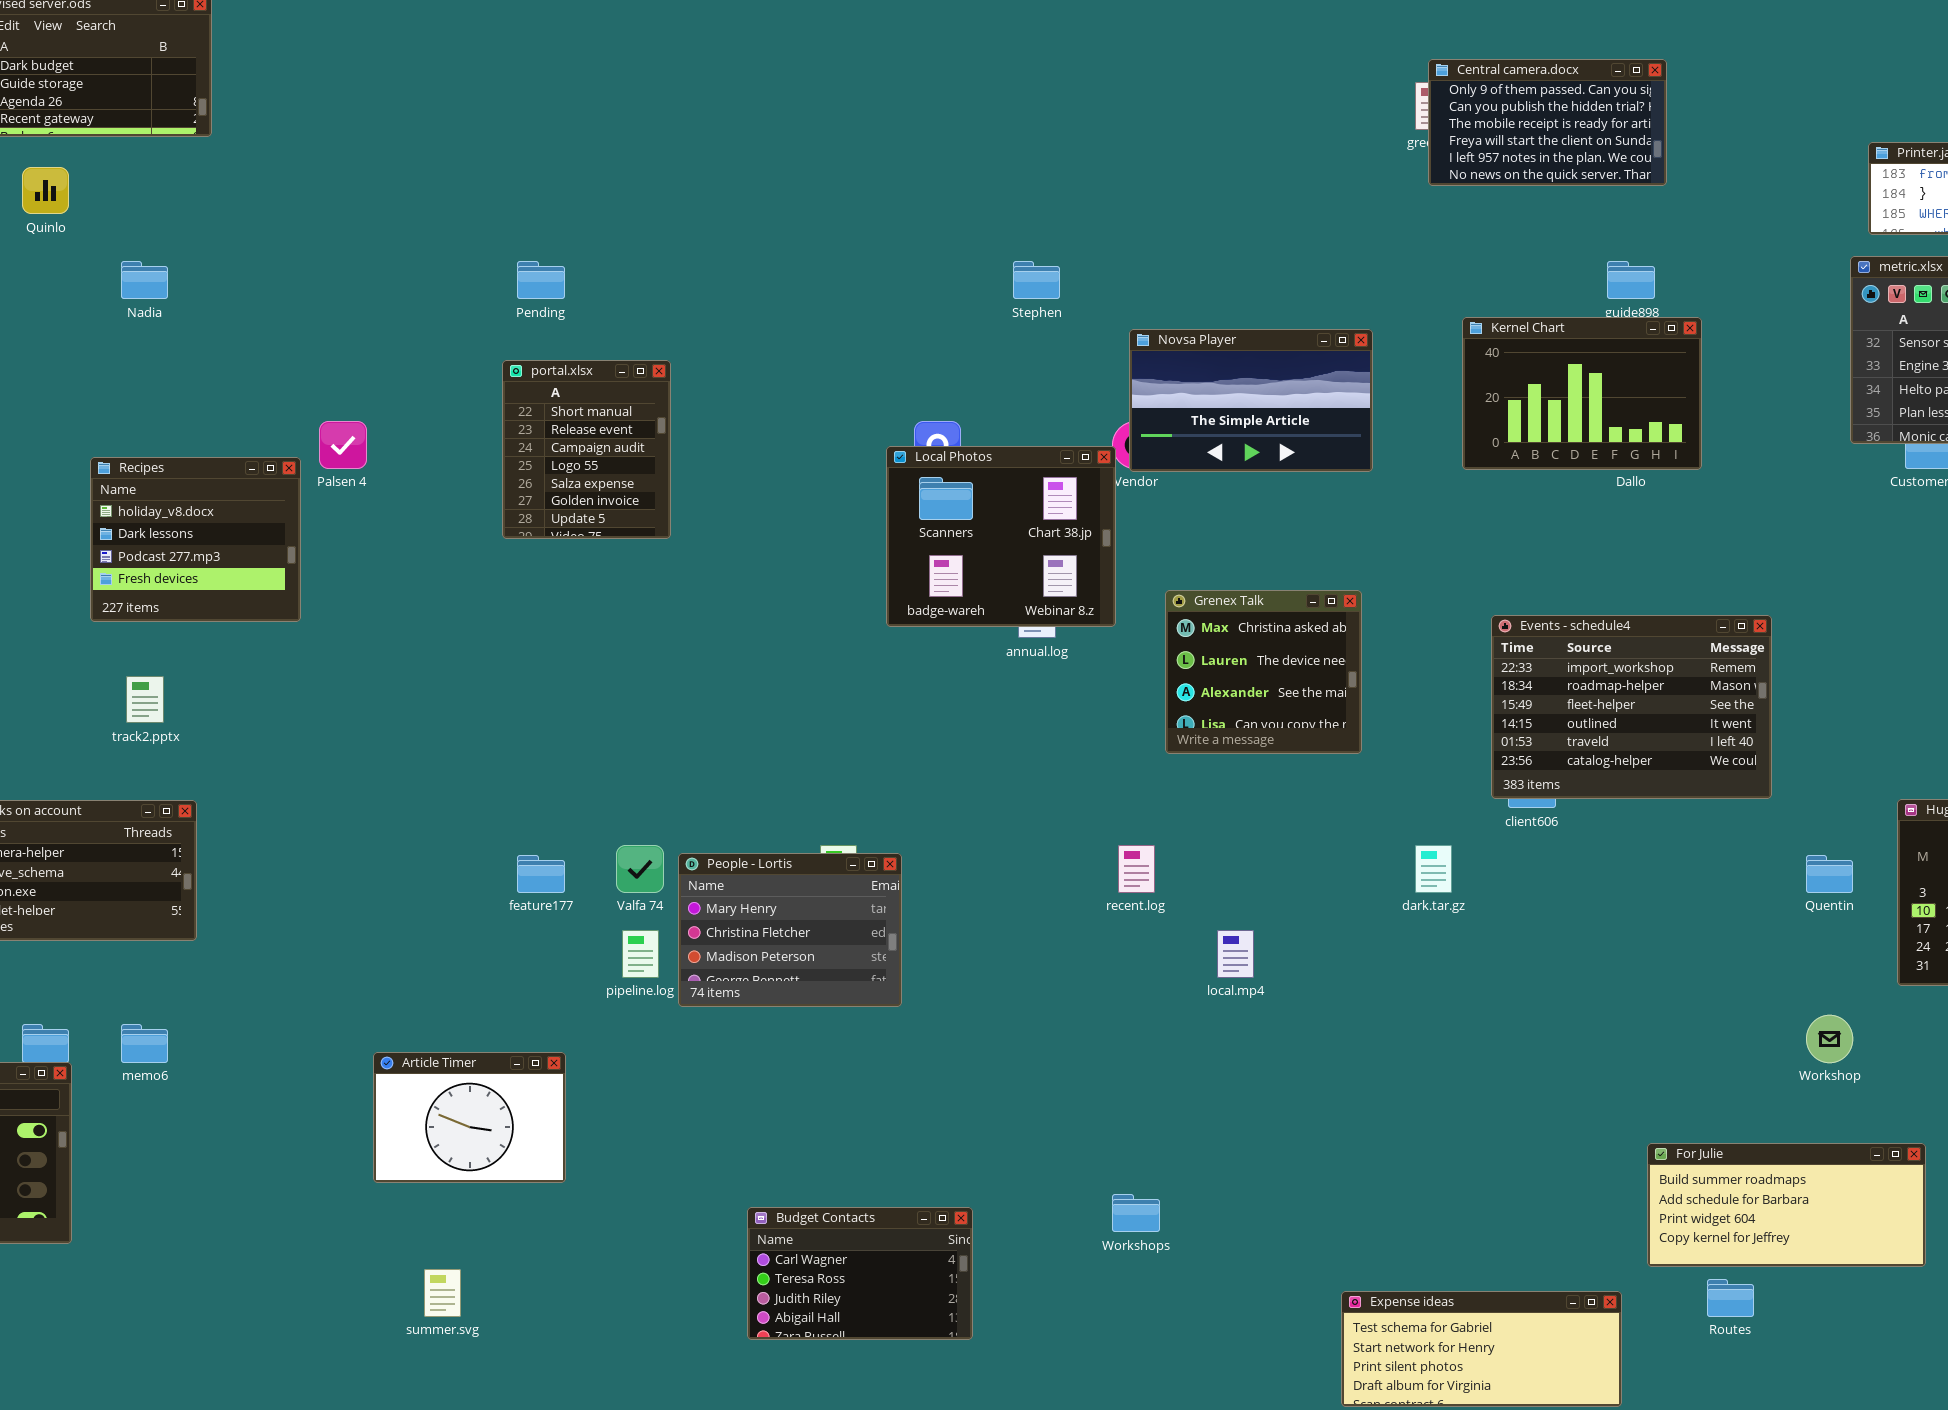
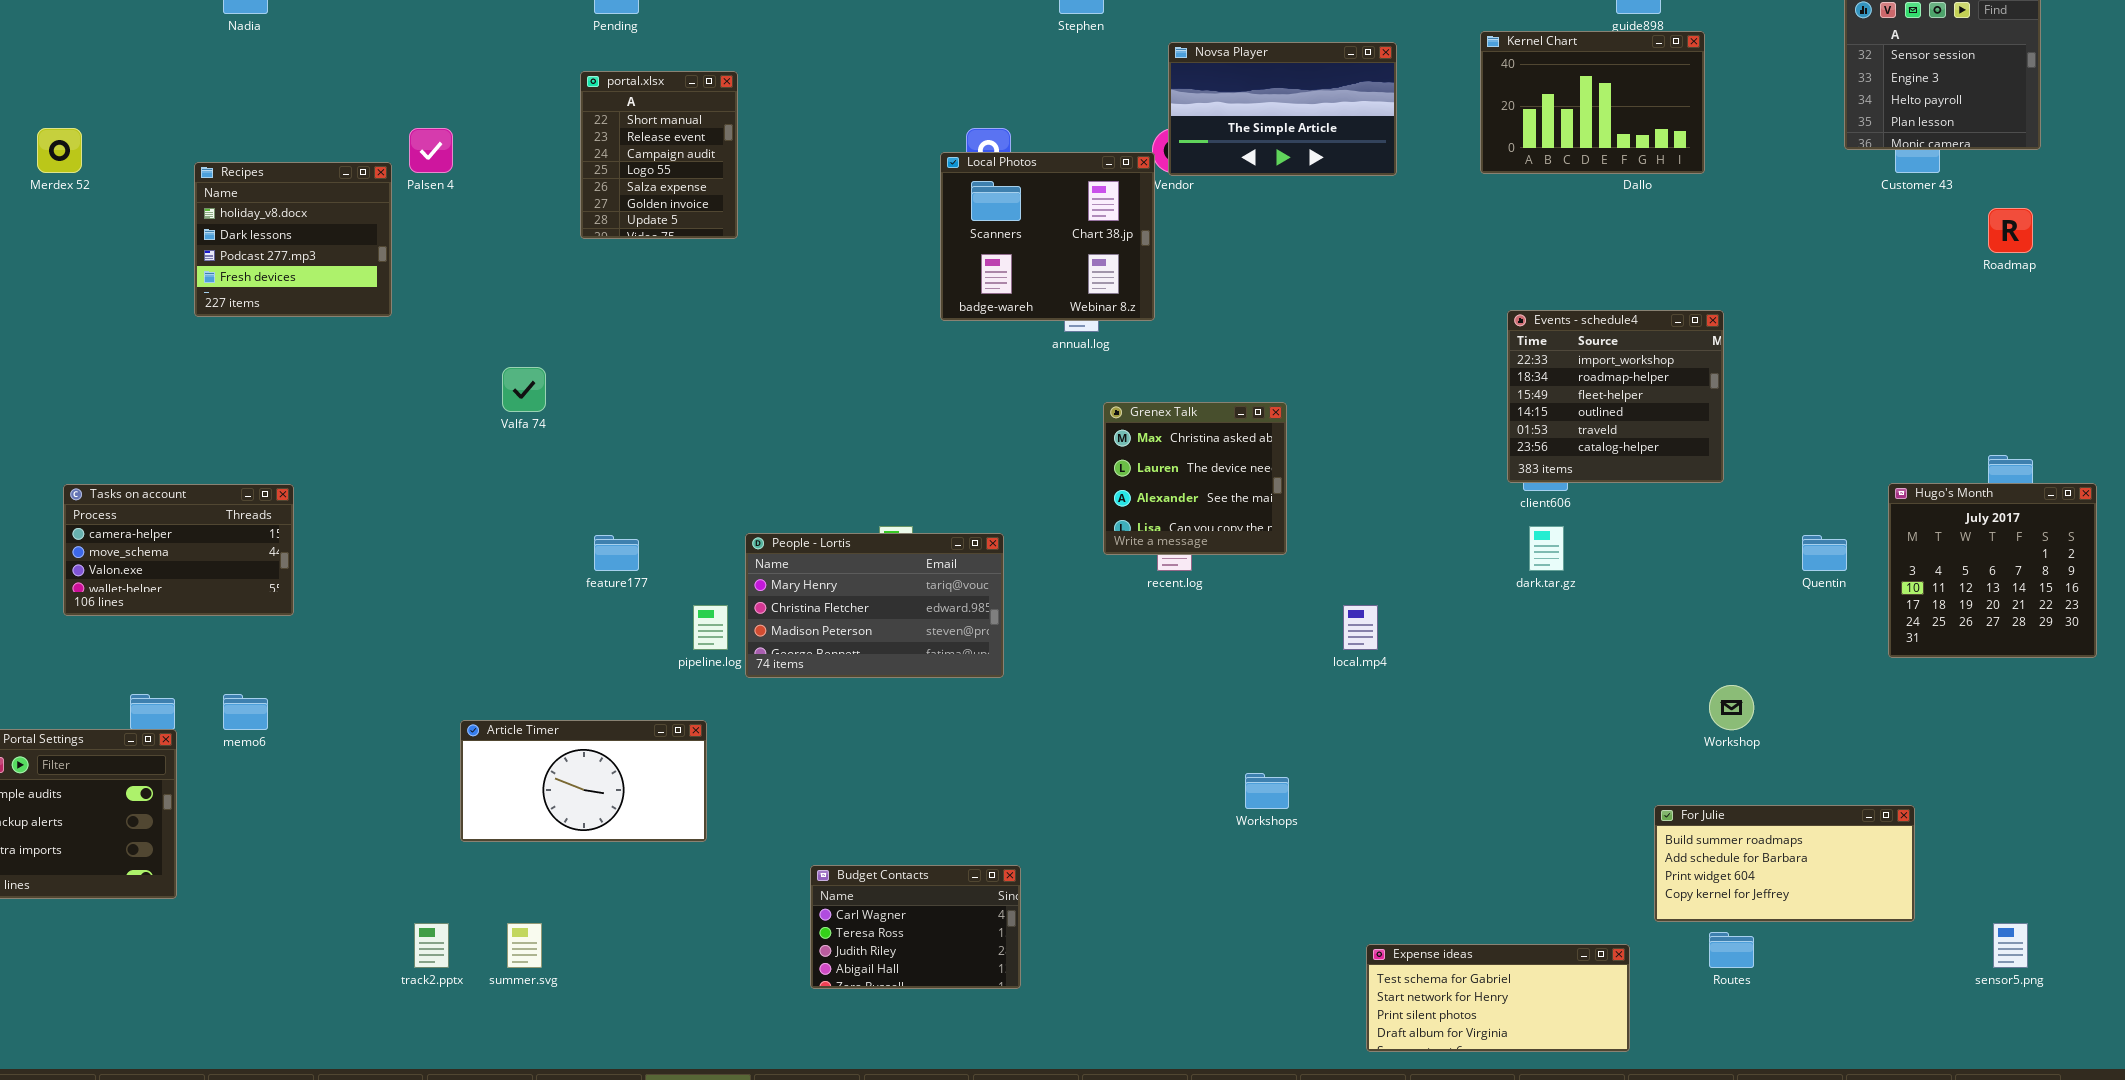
Grenex Talk: [1165,590,1362,754] -> [1103,402,1287,555], moved
Events - schedule4: [1491,615,1772,799] -> [1507,310,1724,483], resized
track2.pptx: [126,676,164,723] -> [414,923,449,968], moved
Valfa 74: [616,845,664,893] -> [502,367,546,412], moved
dark.tar.gz: [1415,845,1452,893] -> [1529,526,1564,571], moved
People - Lortis: [678,853,902,1007] -> [745,533,1004,678], resized
local.mp4: [1217,930,1254,978] -> [1343,605,1378,650], moved
Workshop: [1806,1015,1853,1063] -> [1709,685,1754,730], moved
Article Timer: [373,1052,566,1183] -> [460,720,707,842], resized
Workshops: [1112,1194,1160,1232] -> [1245,773,1289,809], moved

